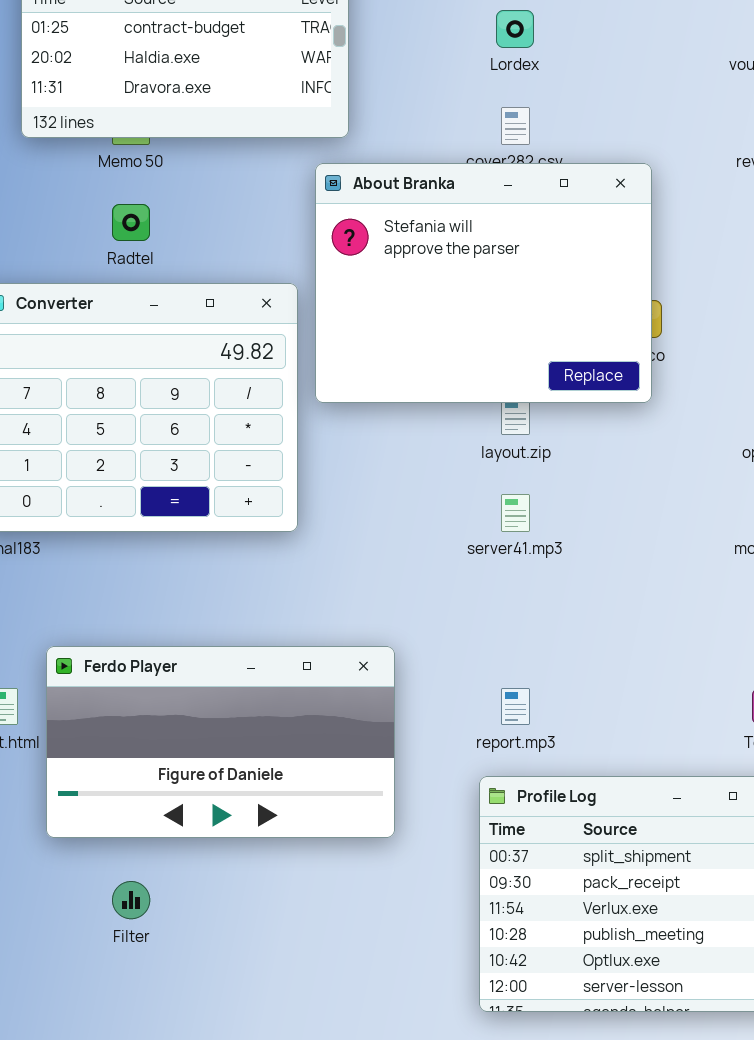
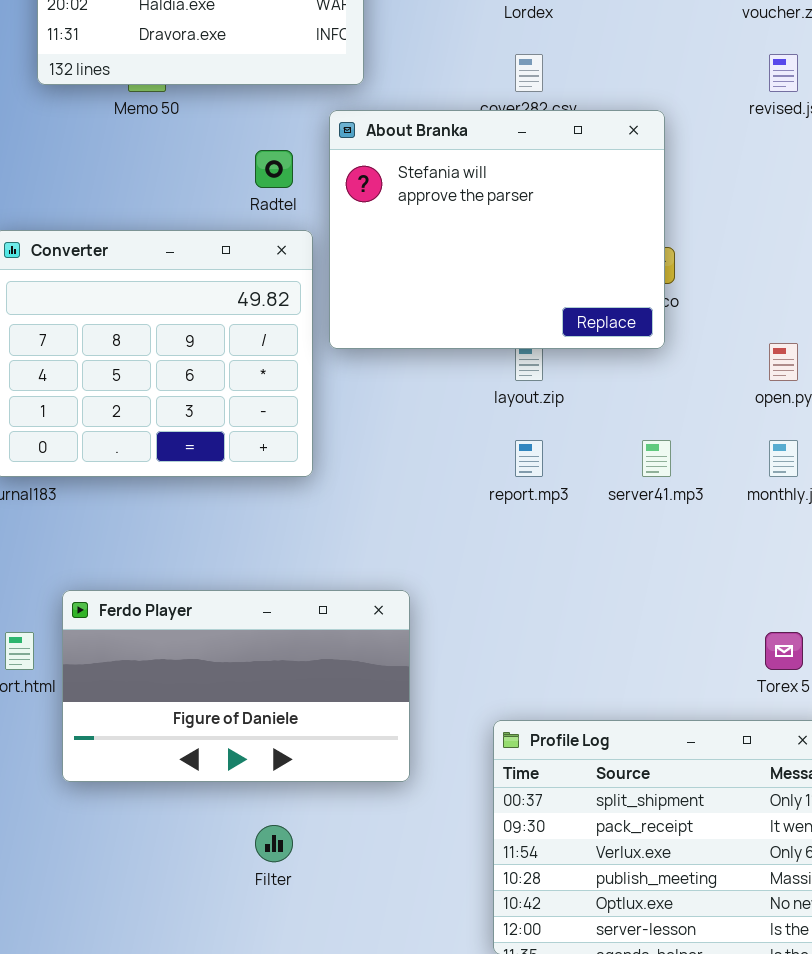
Radtel: [112,204,150,241] -> [255,150,293,188], moved
server41.mp3: [501,494,530,532] -> [642,440,671,477], moved
report.mp3: [501,688,530,725] -> [515,440,543,477], moved
Filter: [112,881,150,919] -> [255,825,293,862], moved

